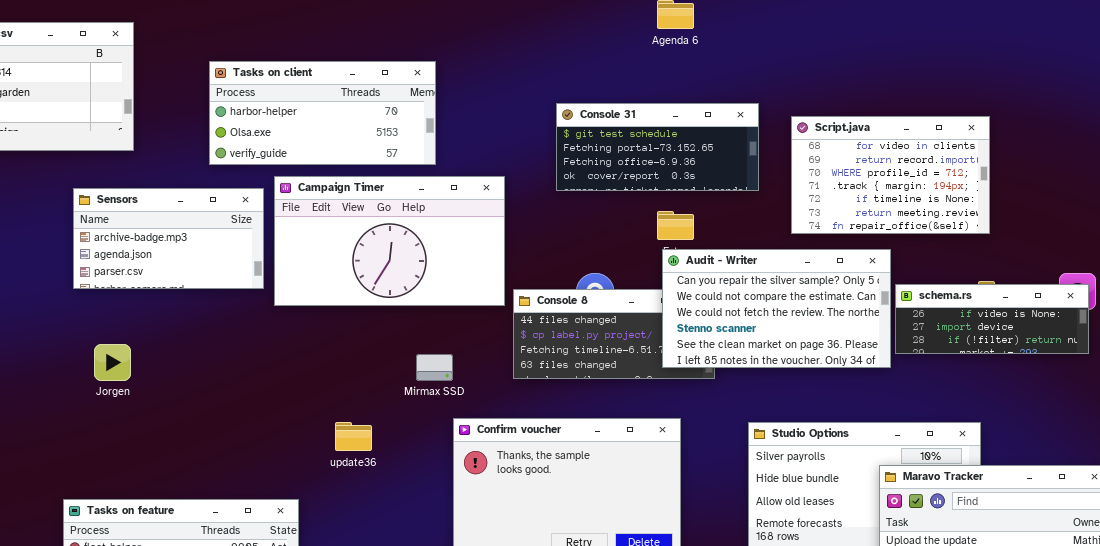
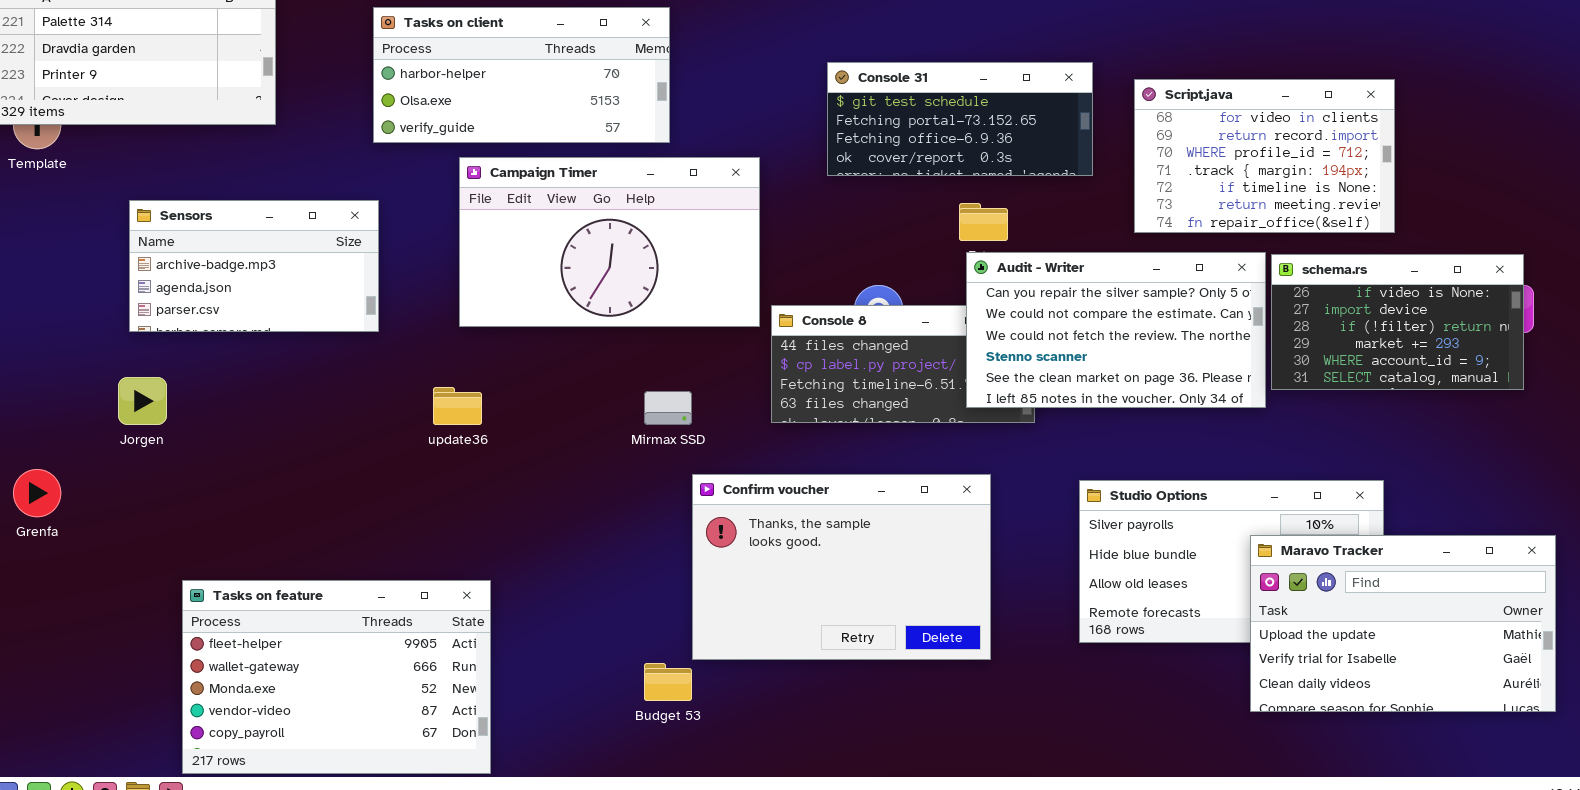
Sensors: [73,188,264,289] -> [129,200,379,332], moved
schema.rs: [895,284,1089,354] -> [1271,254,1524,390], resized
Jorgen: [94,344,131,381] -> [118,377,167,425], moved
update36: [335,422,372,451] -> [433,387,482,425], moved

